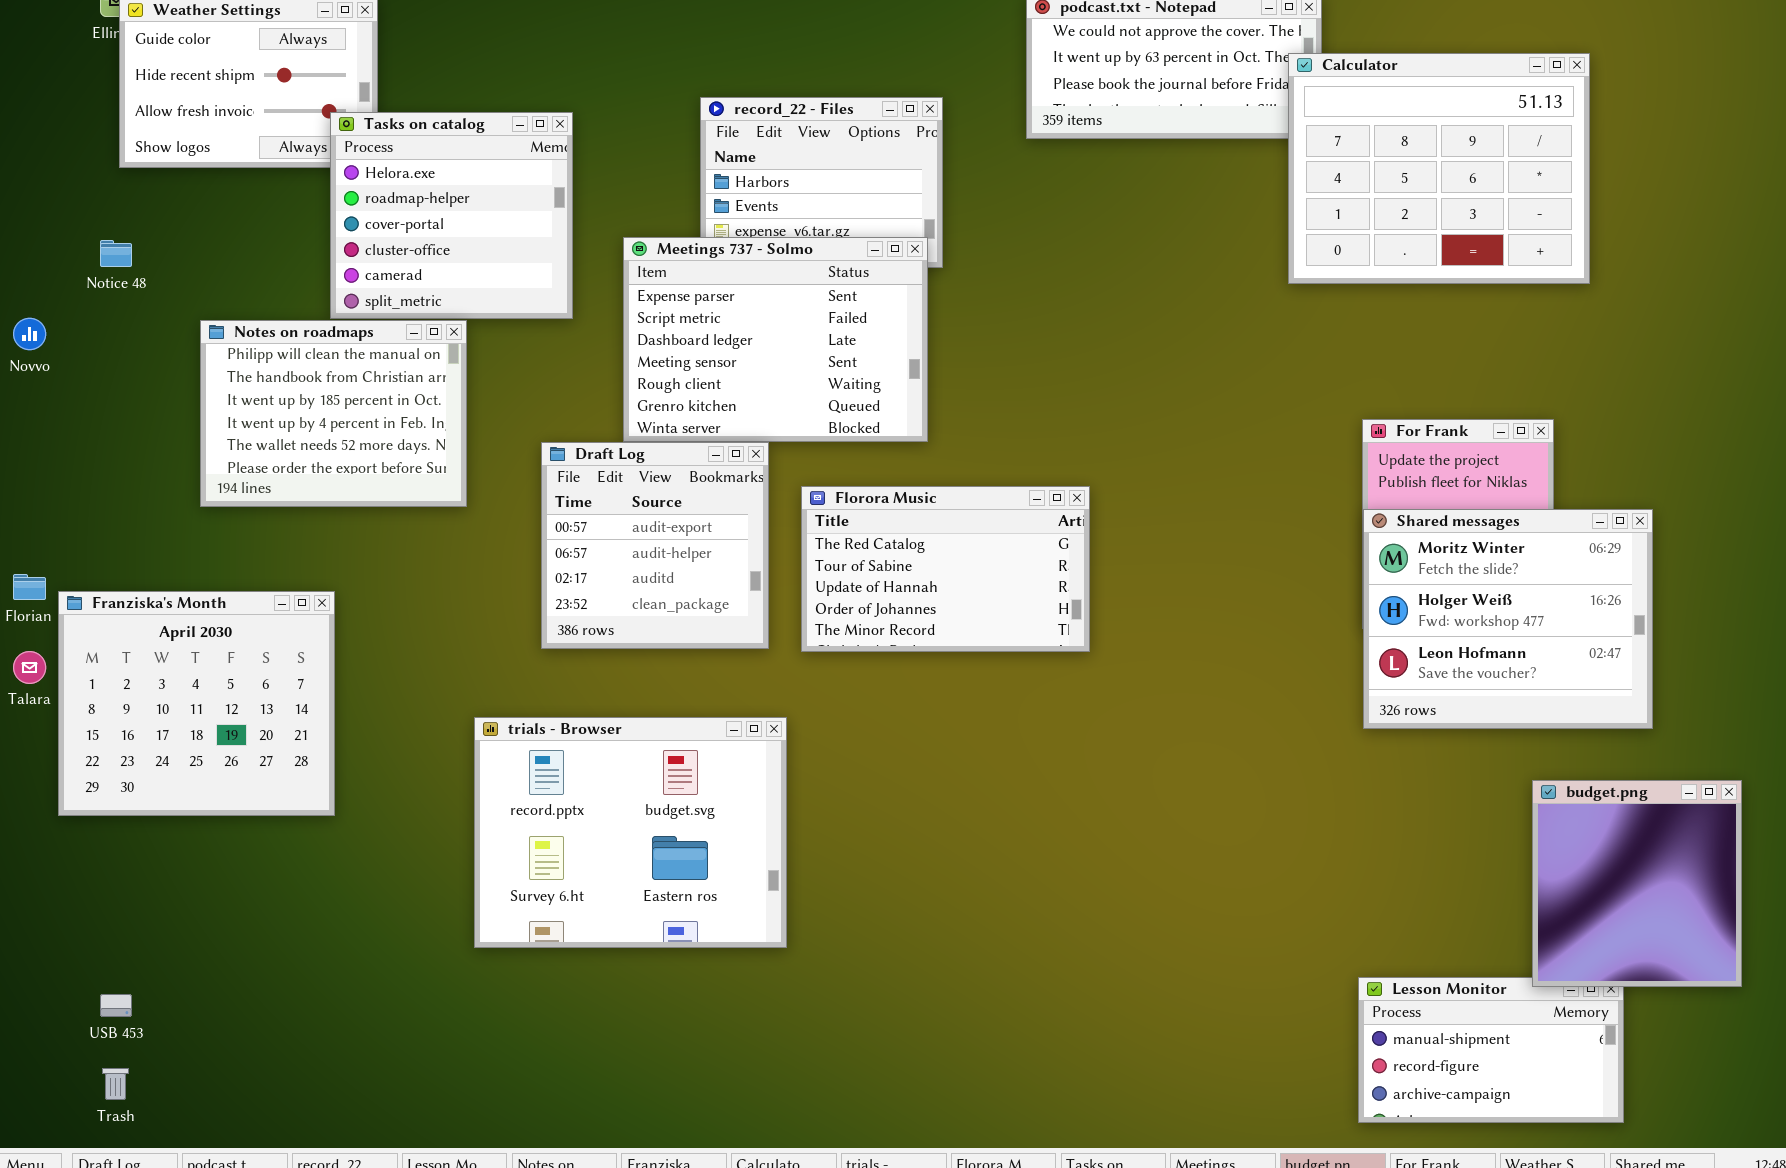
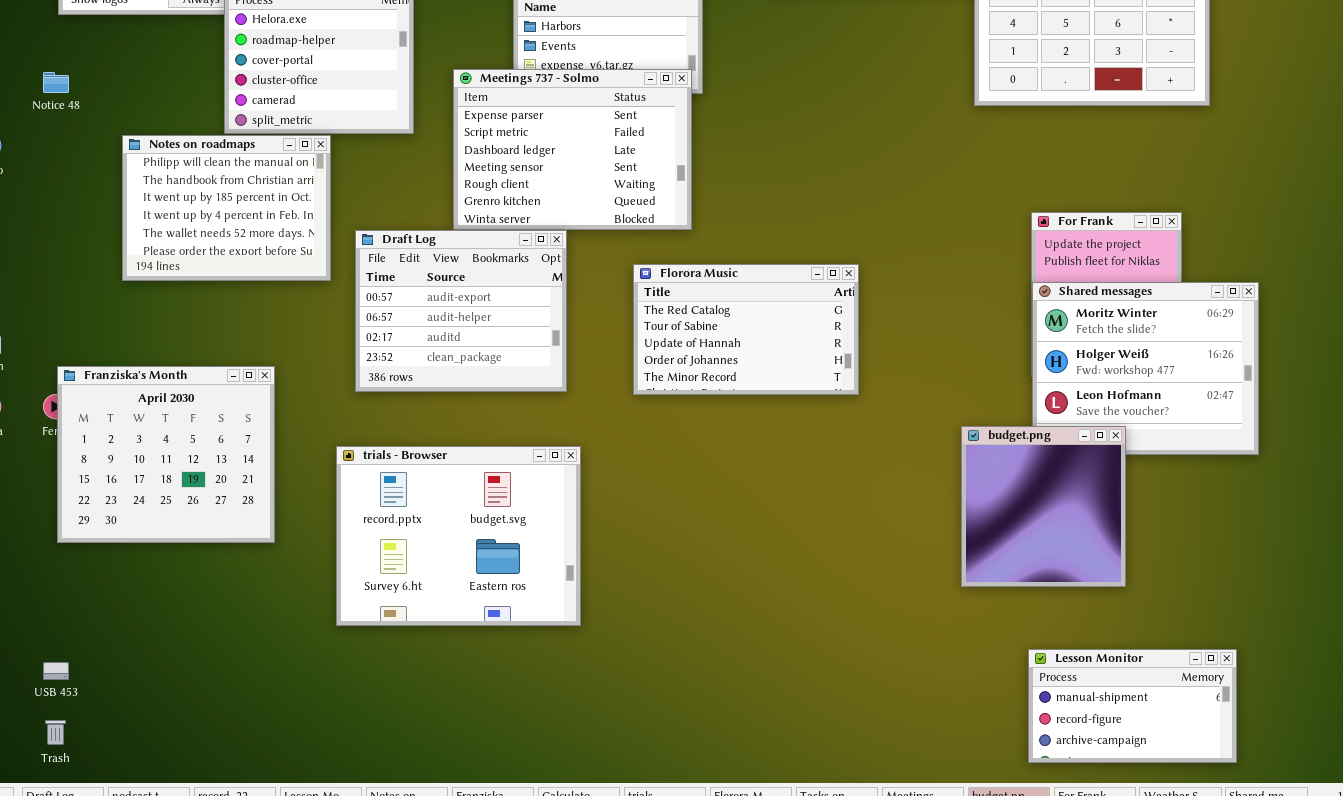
Draft Log: [541,442,769,649] -> [355,230,567,392], resized
Florora Music: [801,486,1090,652] -> [633,264,859,395], moved
Franziska's Month: [58,591,335,816] -> [57,366,275,543], moved
budget.png: [1532,780,1742,987] -> [961,426,1126,587], moved

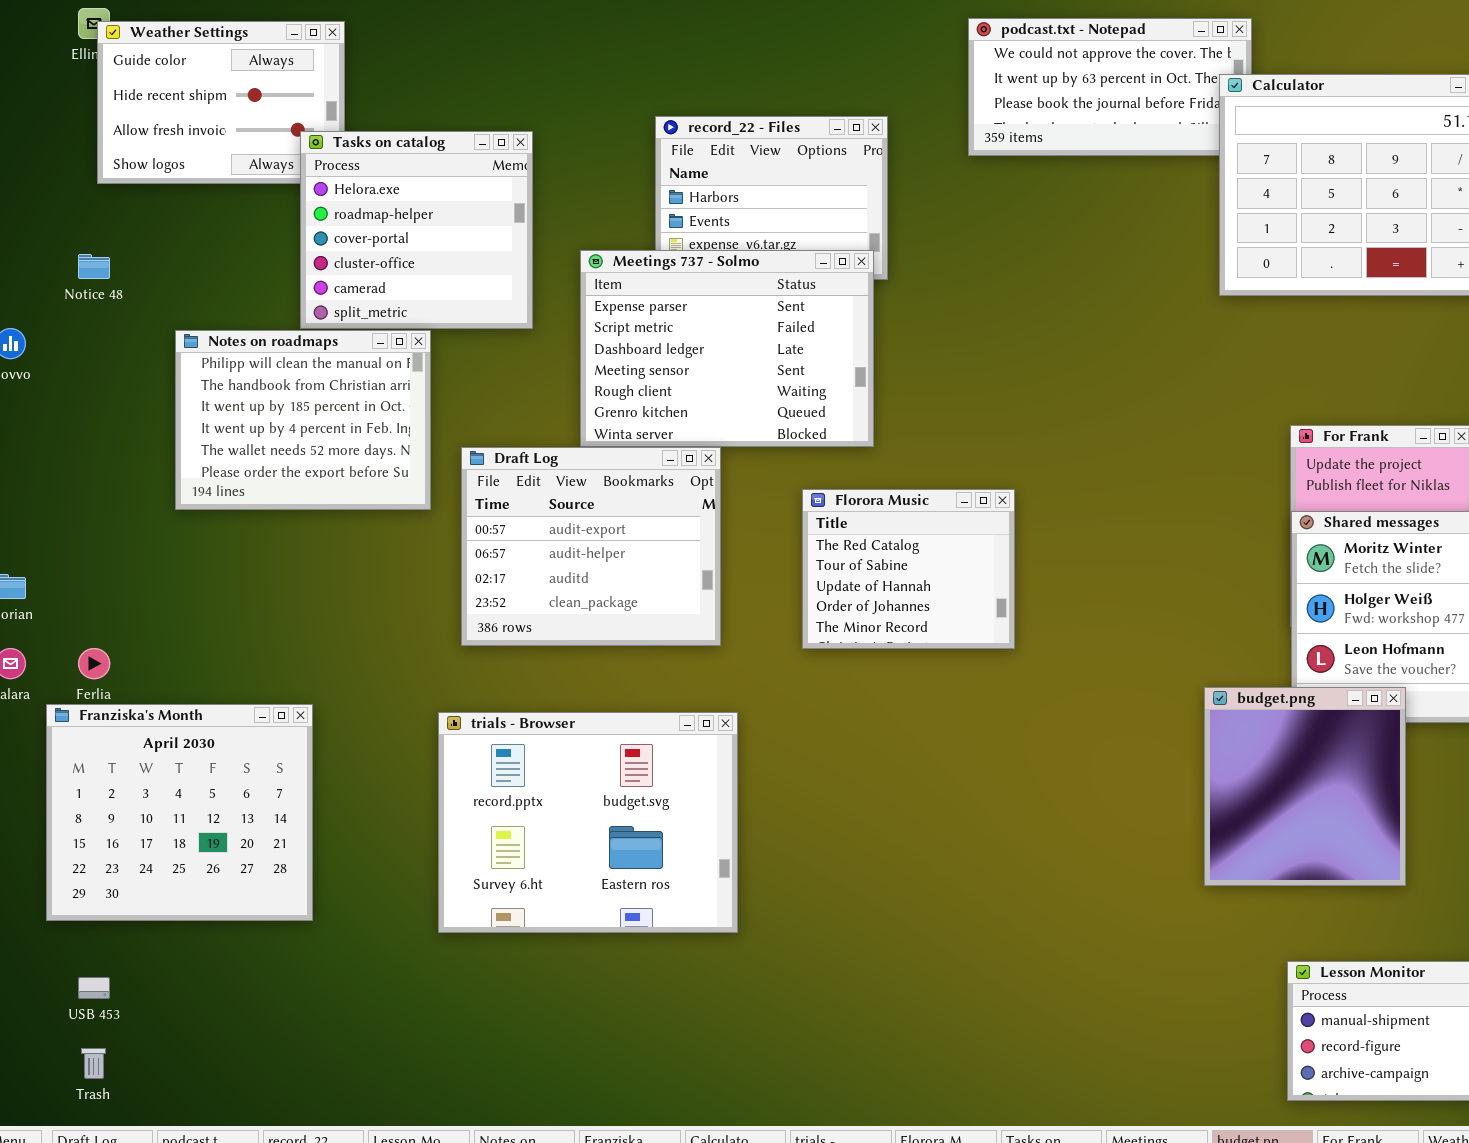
Florora Music: [633,264,859,395] -> [802,489,1015,649], resized
Franziska's Month: [57,366,275,543] -> [46,704,313,921], moved

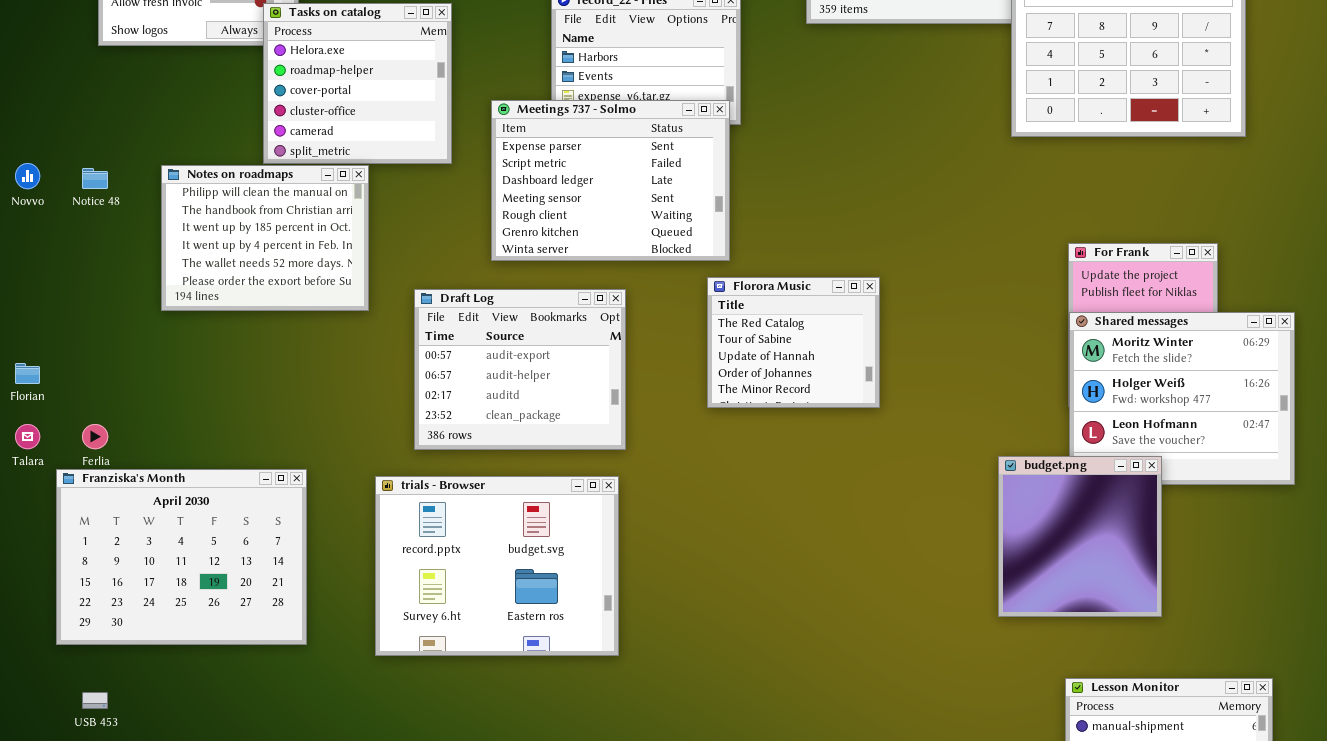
Notice 48: [78,254,110,279] -> [82,168,108,189], moved
Draft Log: [461,447,721,646] -> [414,289,626,450], moved
Florora Music: [802,489,1015,649] -> [707,277,880,408], moved
Franziska's Month: [46,704,313,921] -> [56,469,307,645], resized

